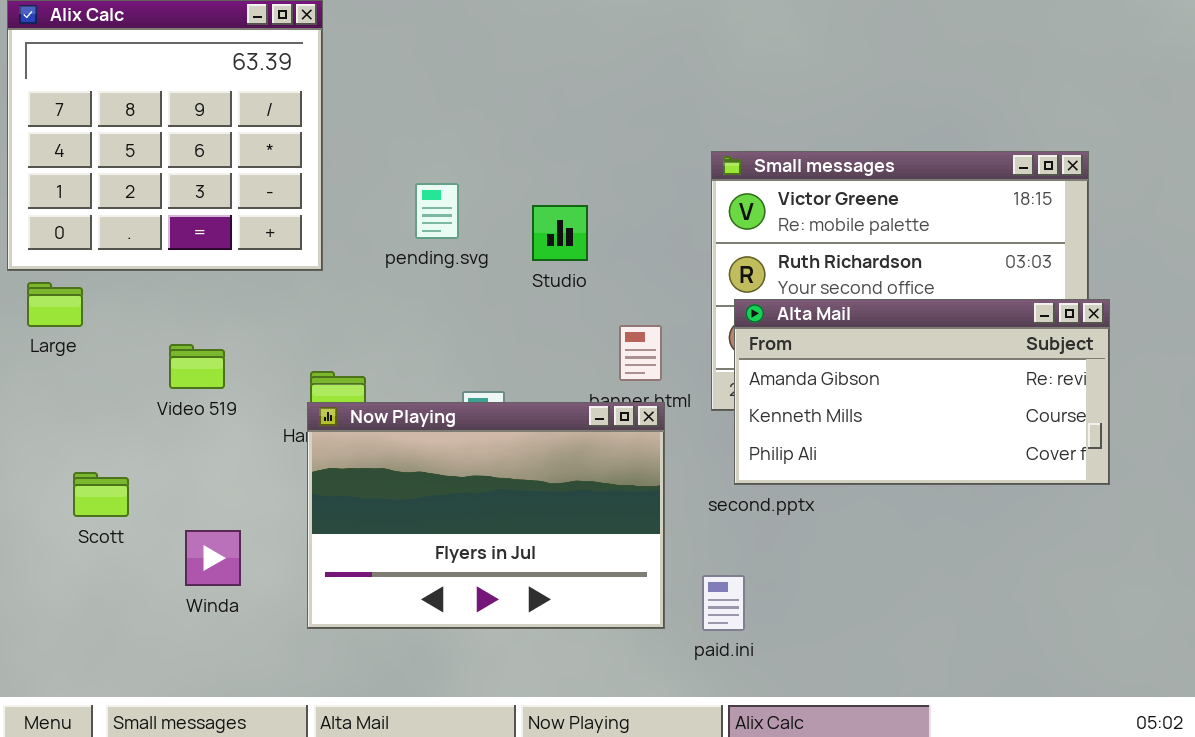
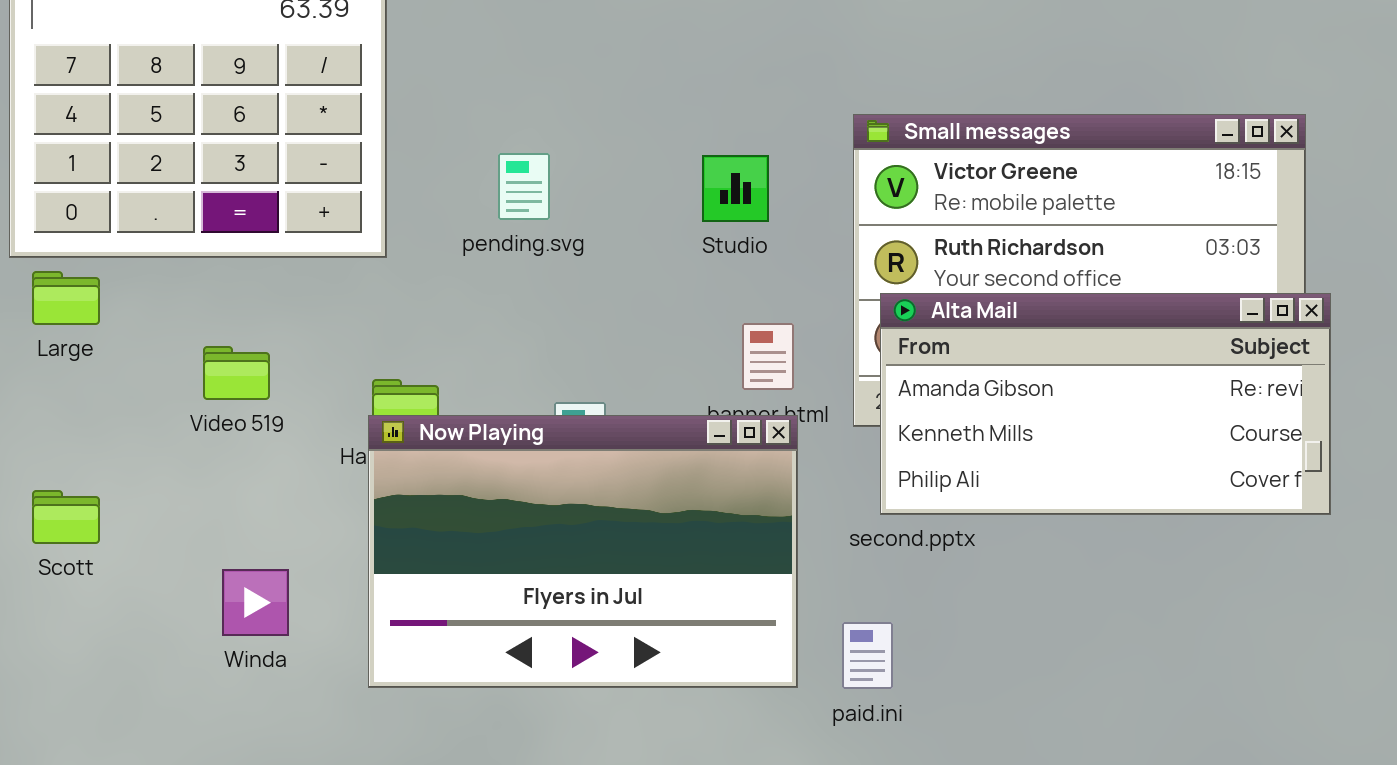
Studio: [532,205,588,261] -> [702,155,769,222], moved
Scott: [73,472,129,517] -> [32,490,100,544], moved

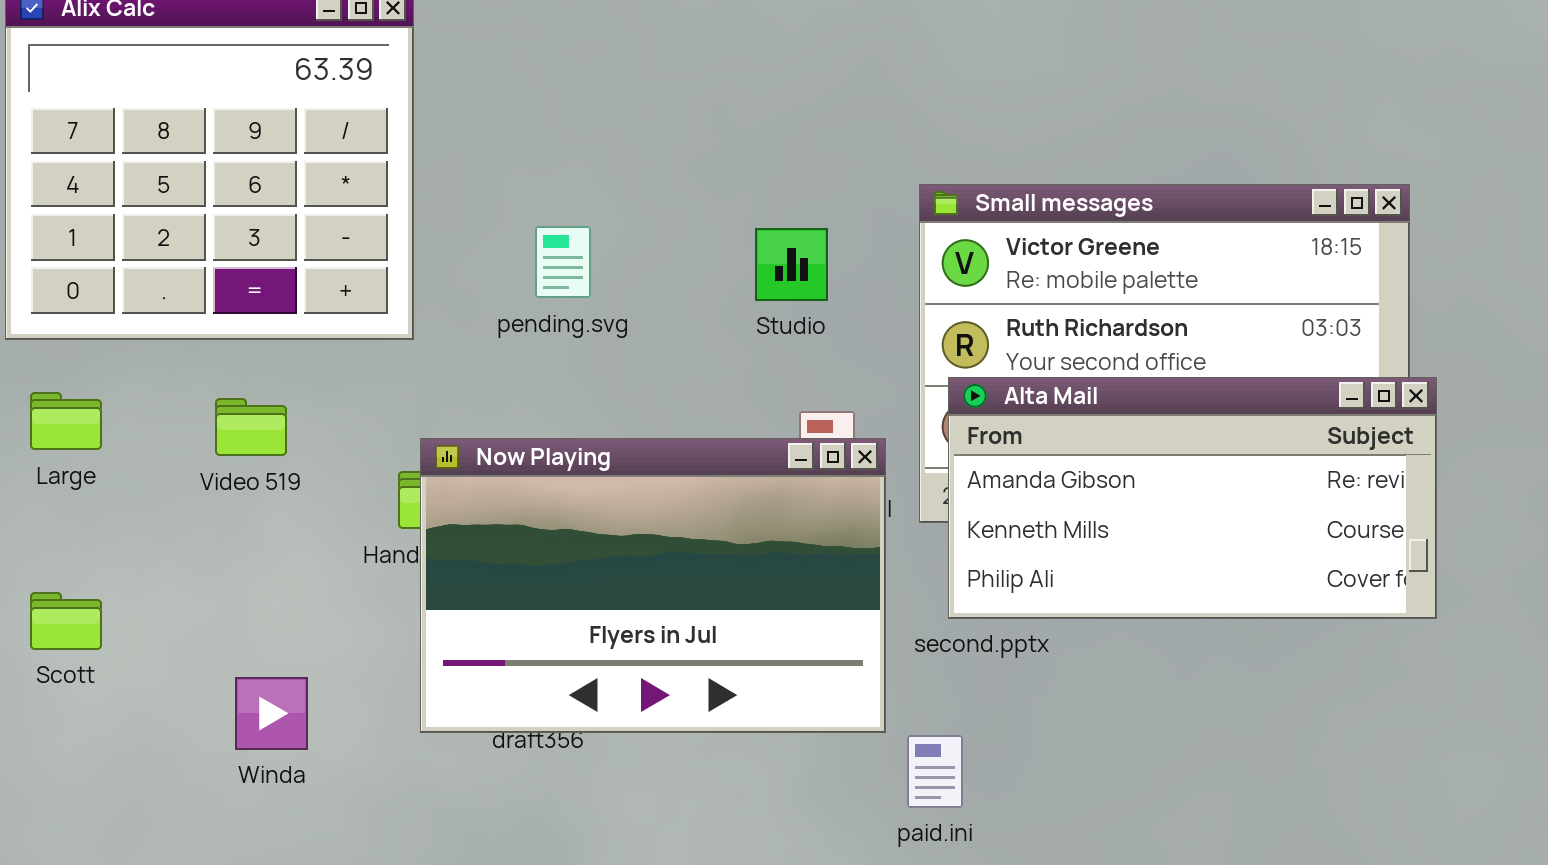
Large: [32,271,100,325] -> [30,392,102,450], moved
Video 519: [203,346,270,400] -> [215,398,287,456], moved
Now Playing: [368,415,798,688] -> [420,438,886,733], moved

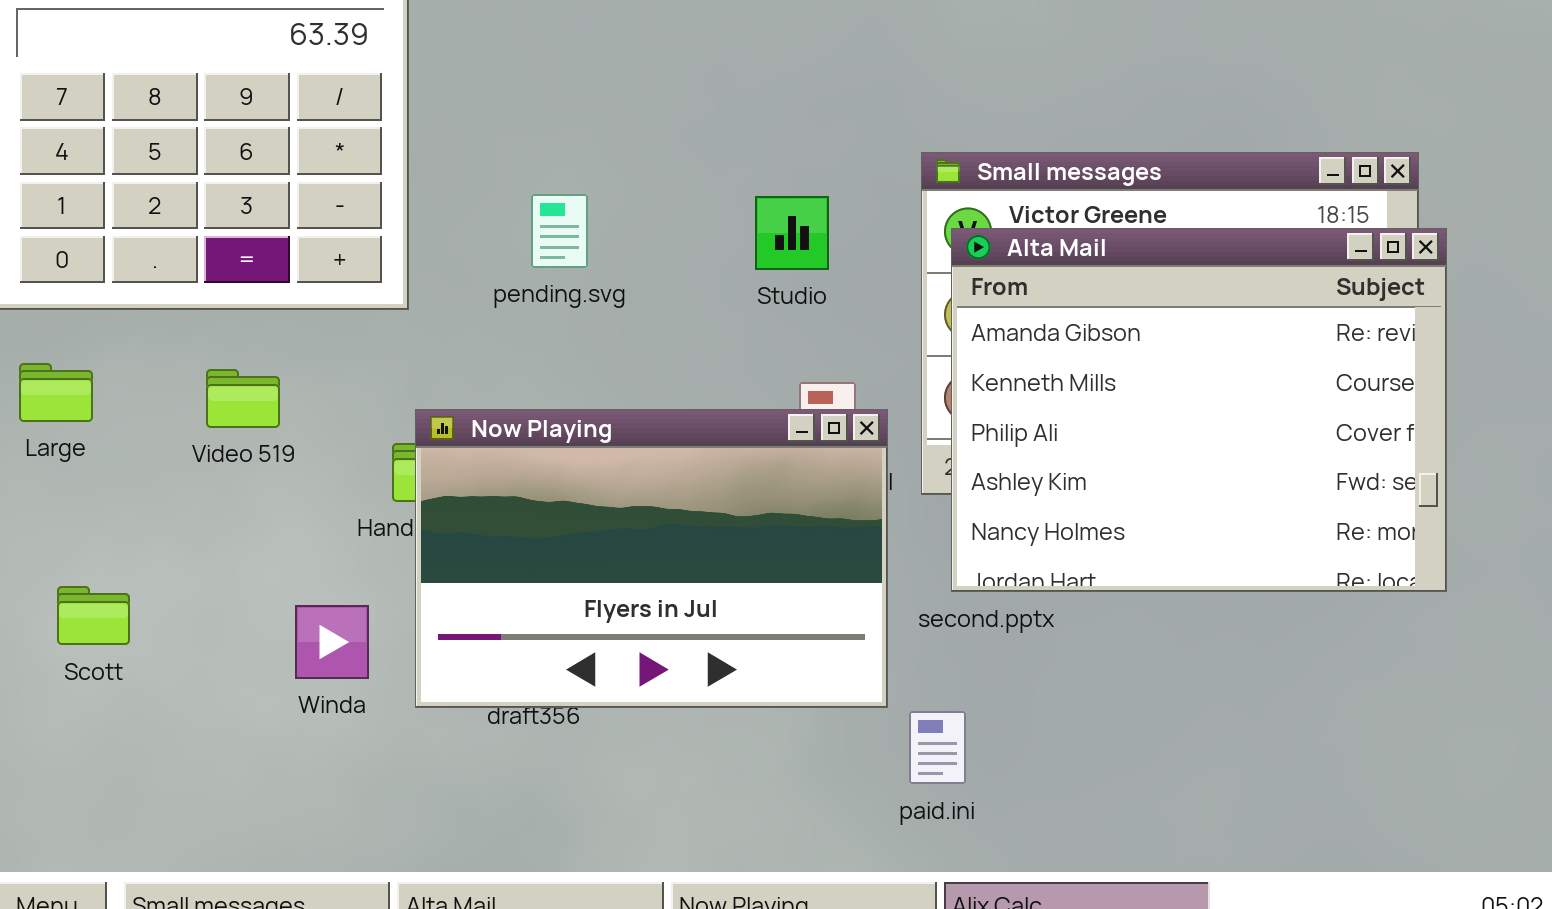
Alta Mail: [948,377,1437,619] -> [951,228,1447,592], resized
Scott: [30,592,102,650] -> [57,586,130,645], moved
Winda: [235,677,308,750] -> [295,605,369,679], moved

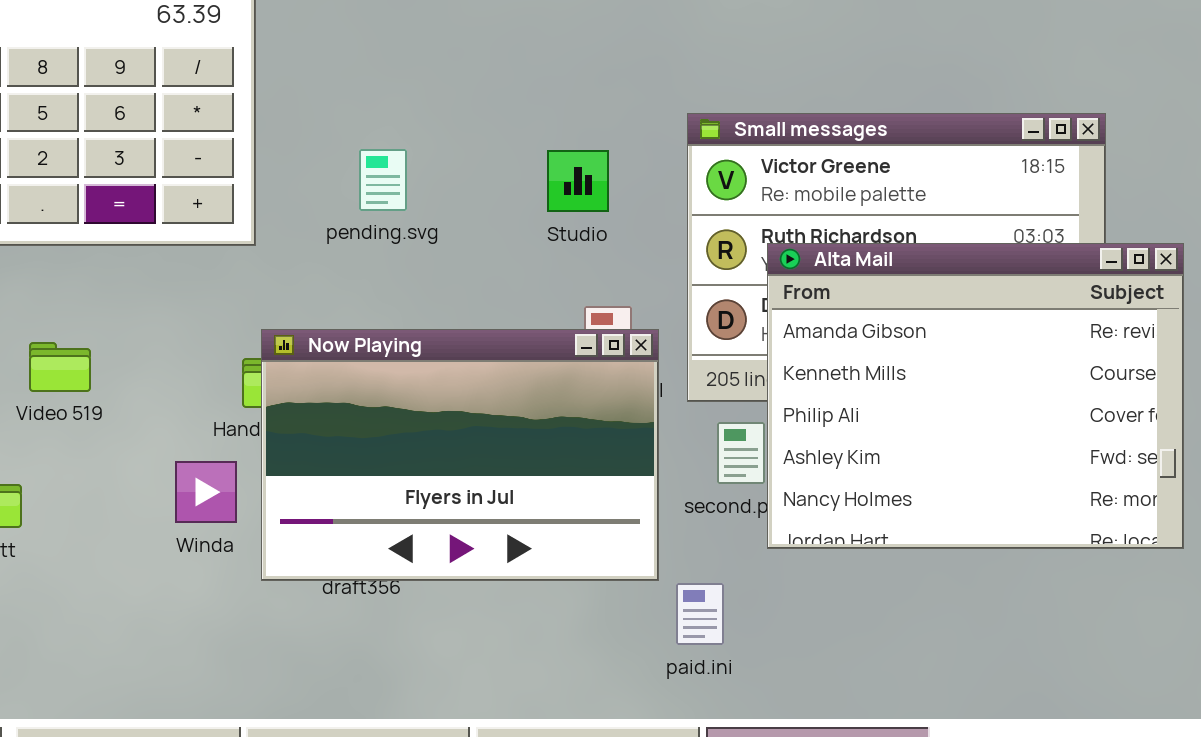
Alta Mail: [951,228,1447,592] -> [767,243,1184,549], moved
Video 519: [206,369,280,428] -> [29,342,91,392], moved
Winda: [295,605,369,679] -> [175,461,237,523], moved

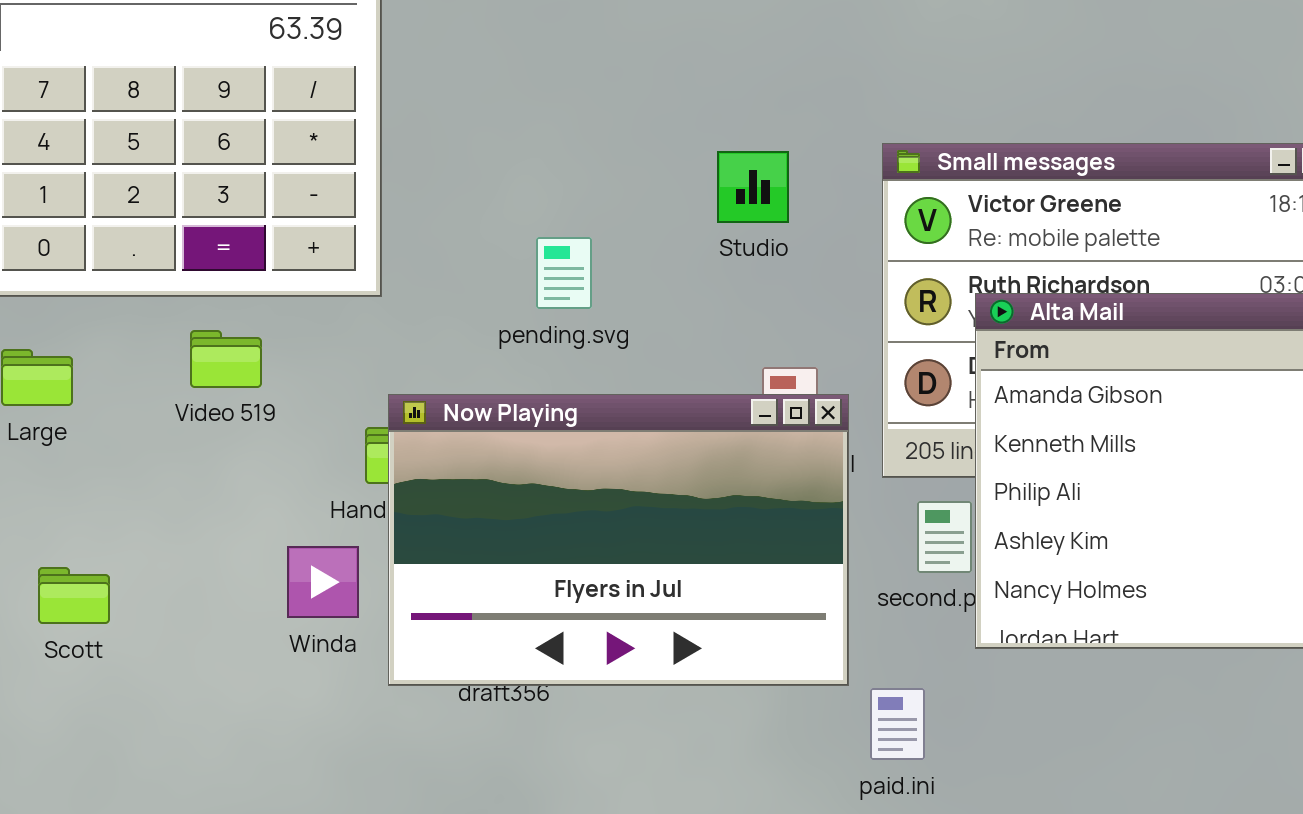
pending.svg: [359,149,407,211] -> [536,237,592,309], moved
Studio: [547,150,609,212] -> [717,151,789,223], moved
Video 519: [29,342,91,392] -> [190,330,262,388], moved

